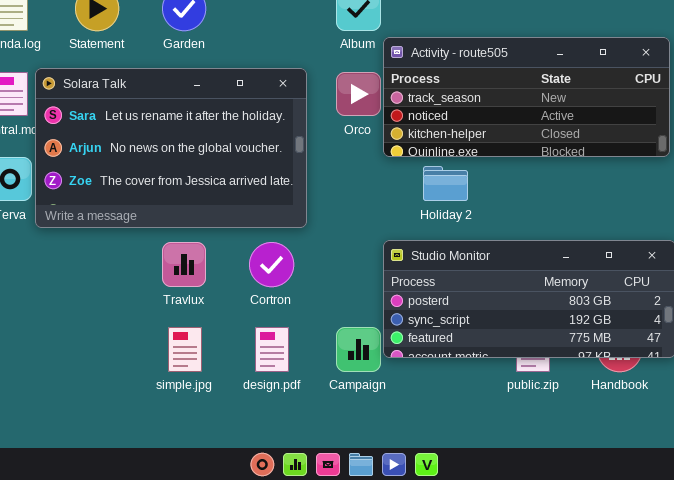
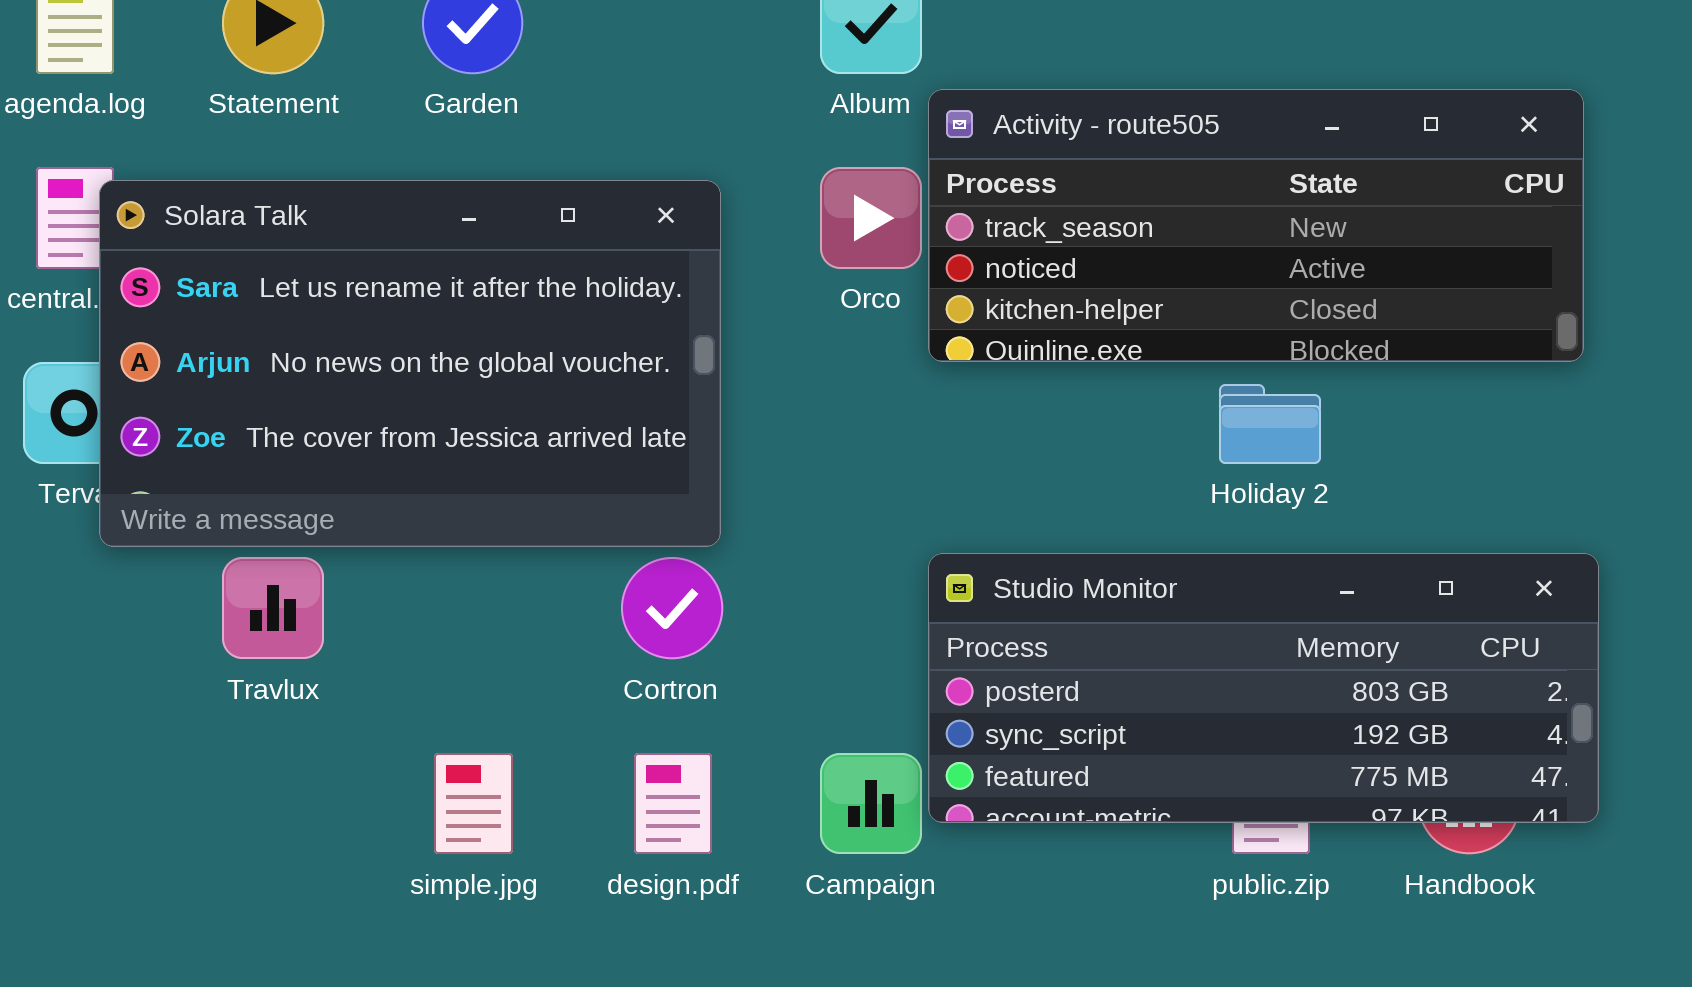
Solara Talk: [35,68,307,228] -> [99,180,721,547], moved
Holiday 2: [423,166,468,201] -> [1219,384,1321,464], moved
Travlux: [162,242,206,287] -> [222,557,324,659], moved

